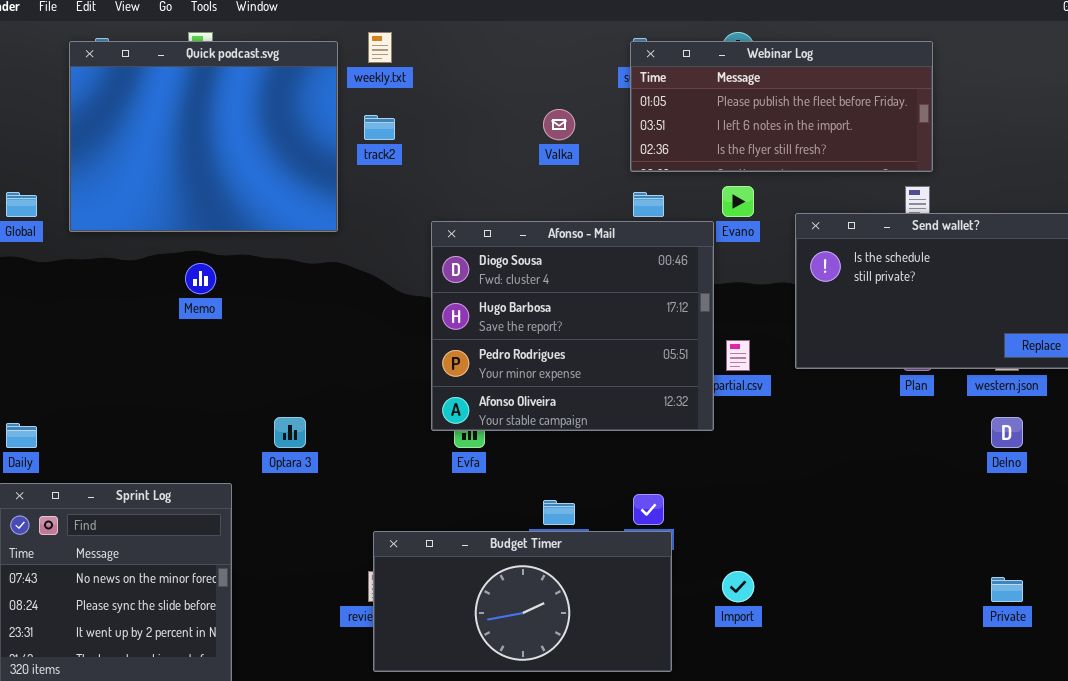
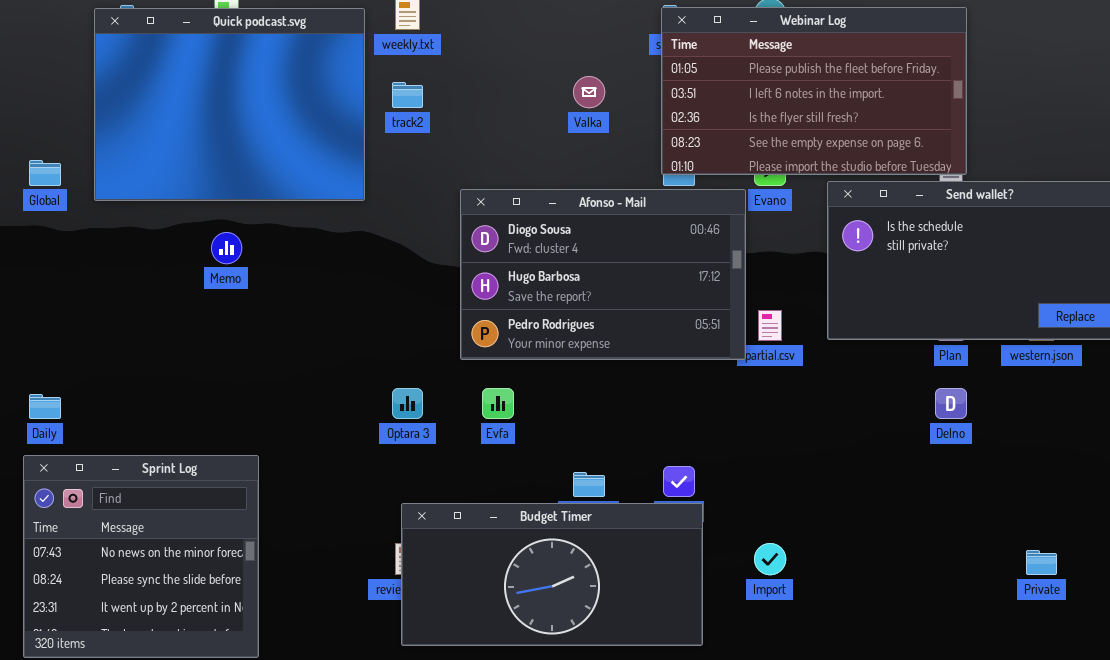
Webinar Log: [630,41,933,172] -> [661,7,967,175], resized
Afonso - Mail: [431,221,714,431] -> [460,189,746,360], resized
Optara 3: [274,417,306,448] -> [392,388,423,419], moved
Delno: [991,417,1023,448] -> [935,388,967,419], moved

